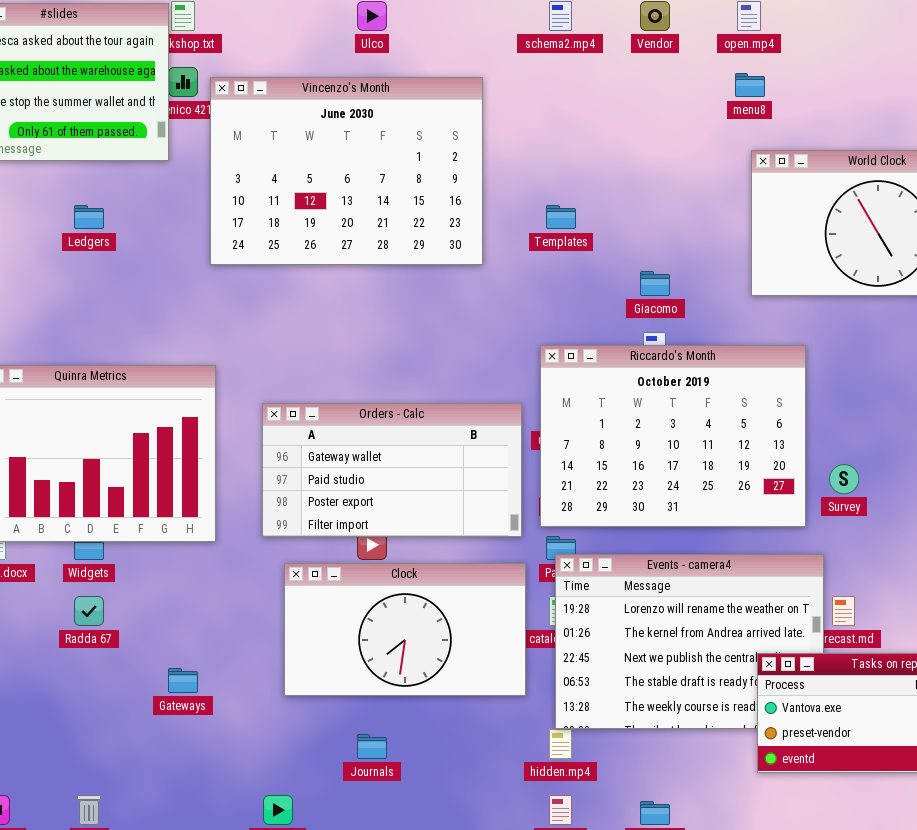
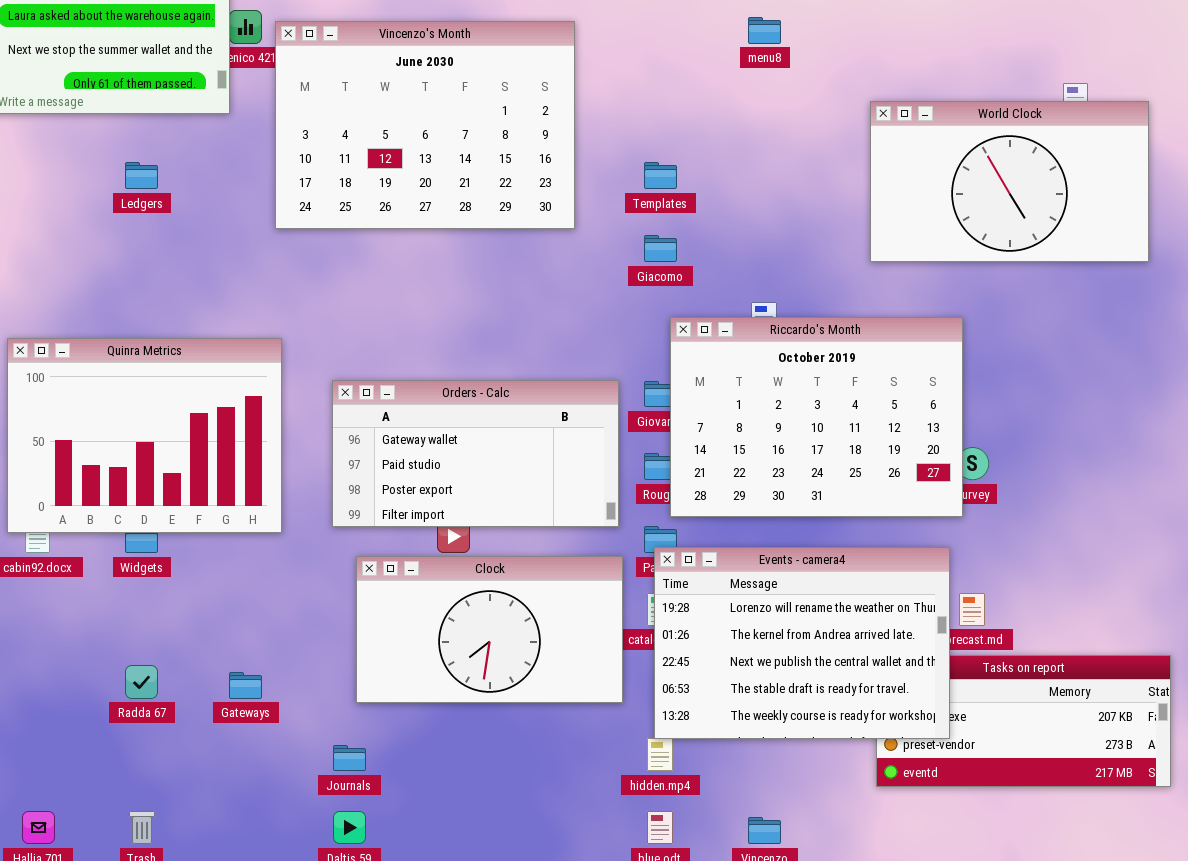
menu8: [735,73,765,97] -> [748,17,781,44], moved
Giacomo: [640,271,670,296] -> [644,235,677,262], moved
Riccardo's Month: [540,345,806,527] -> [670,317,963,517], moved
Events - camera4: [555,554,824,729] -> [654,547,950,739], raised
Radda 67: [74,596,104,626] -> [125,665,158,699], moved
Journals: [357,734,387,759] -> [333,745,366,771], moved

